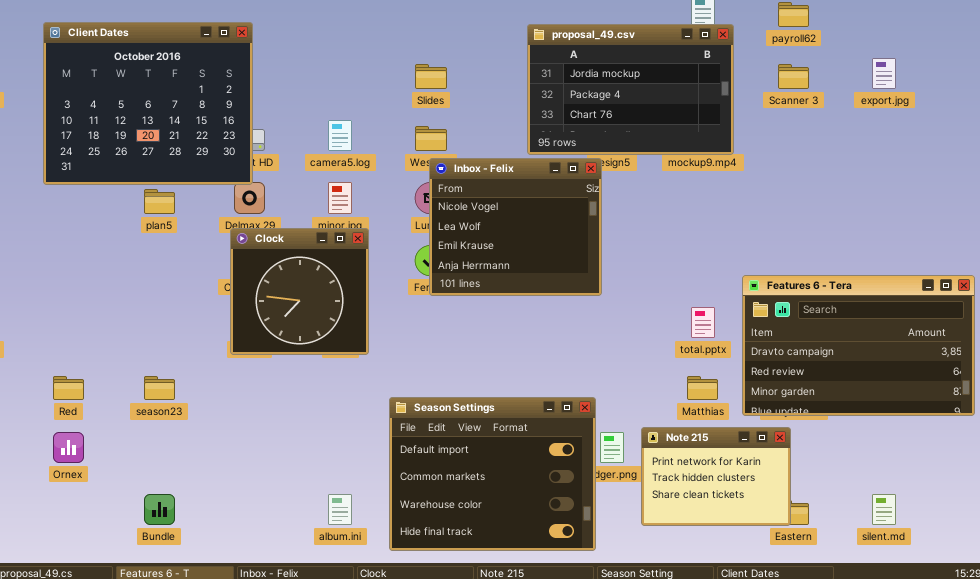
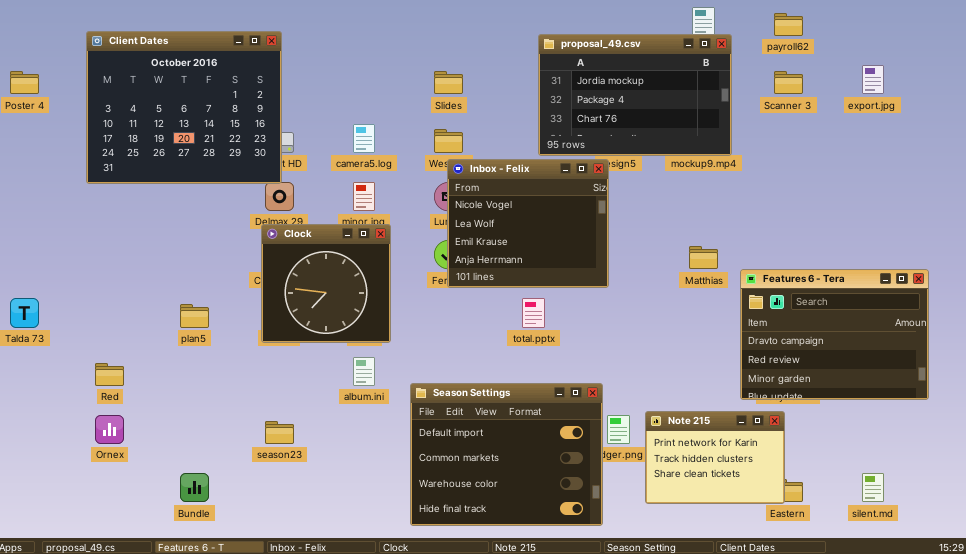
plan5: [144,189,175,214] -> [180,304,209,328], moved
Features 6 - Tera: [742,275,975,416] -> [740,269,929,400], resized
total.pptx: [691,307,715,338] -> [522,298,545,328], moved
season23: [144,376,175,400] -> [265,421,294,444], moved
Matthias: [687,376,718,400] -> [689,246,718,269], moved
album.ini: [328,494,352,525] -> [353,357,375,386], moved

